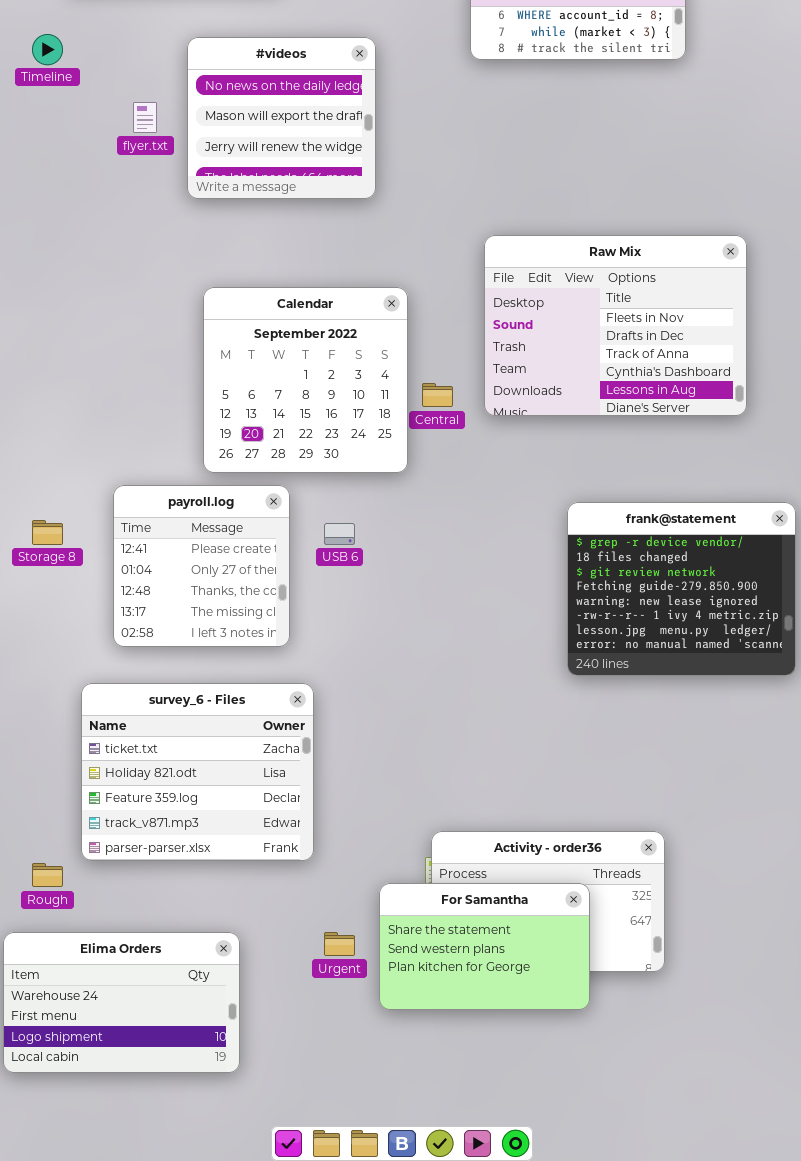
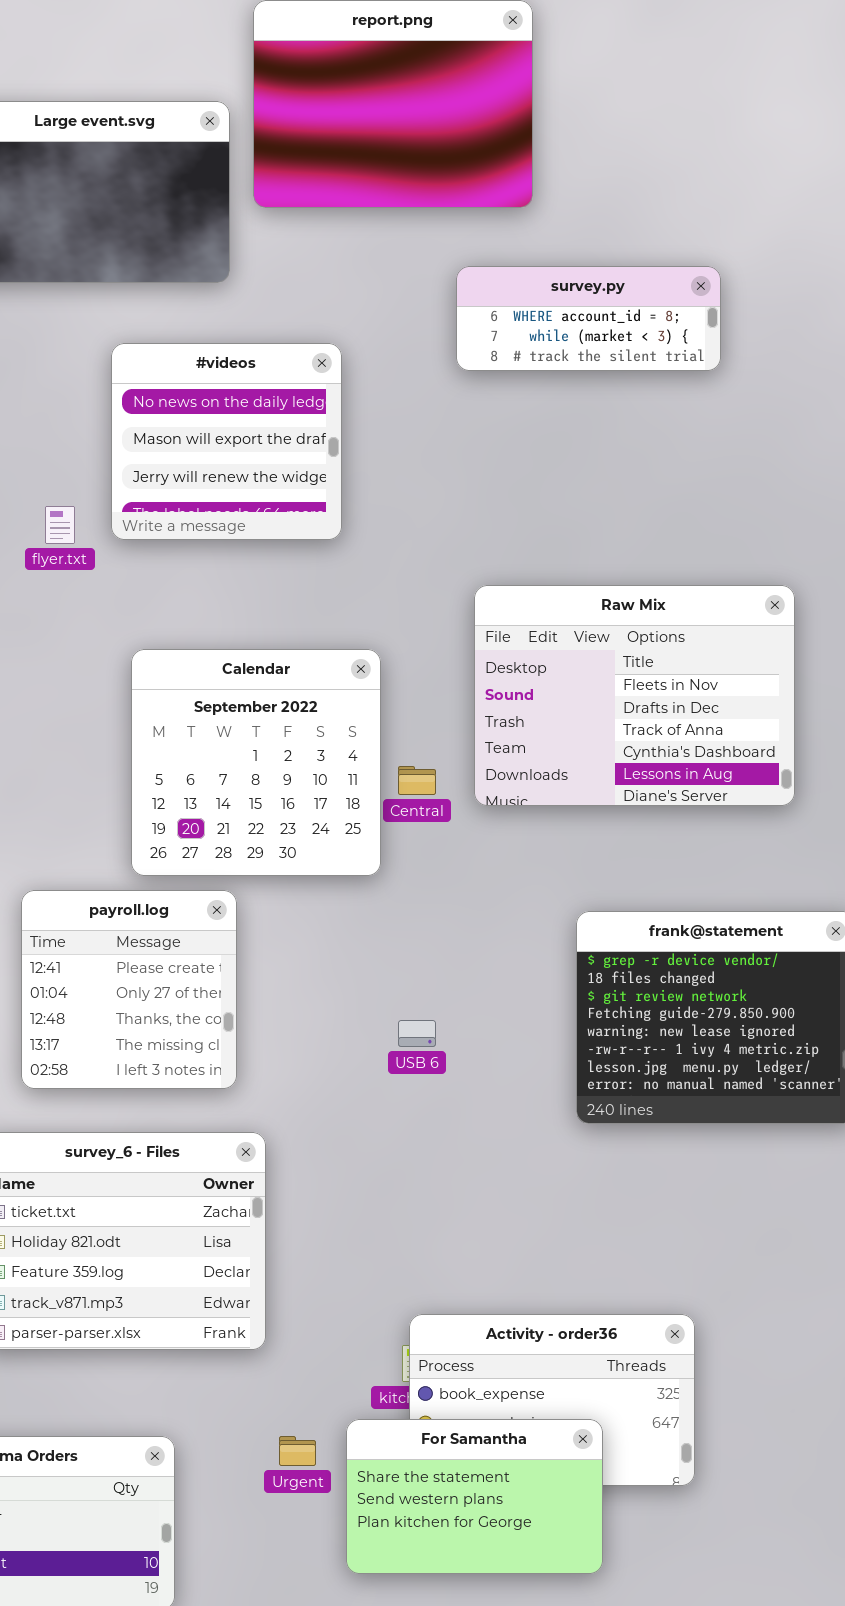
flyer.txt: [133,102,157,133] -> [45,506,75,544], moved
USB 6: [324,523,355,545] -> [398,1020,436,1047], moved
For Samantha: [379,883,590,1010] -> [346,1419,603,1574], moved

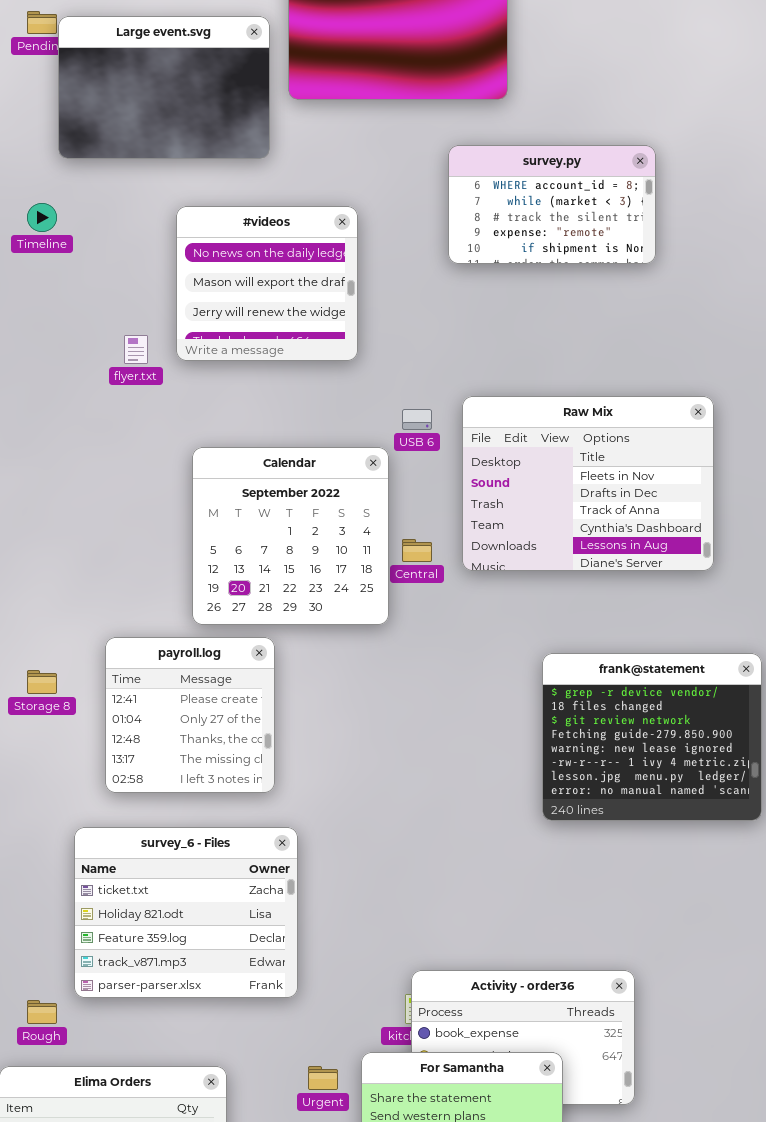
survey.py: [456,266,721,371] -> [448,145,656,264], resized
USB 6: [398,1020,436,1047] -> [402,409,432,430], moved

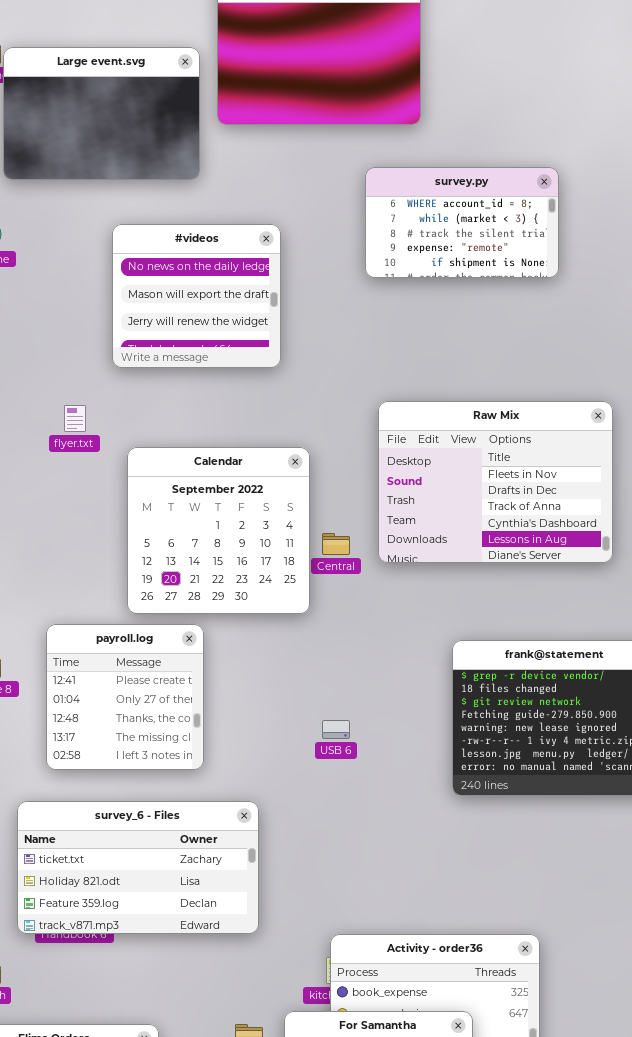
flyer.txt: [124,335,148,364] -> [64,405,86,432], moved
USB 6: [402,409,432,430] -> [322,720,350,739], moved
survey_6 - Files: [74,827,298,998] -> [17,801,259,934], resized

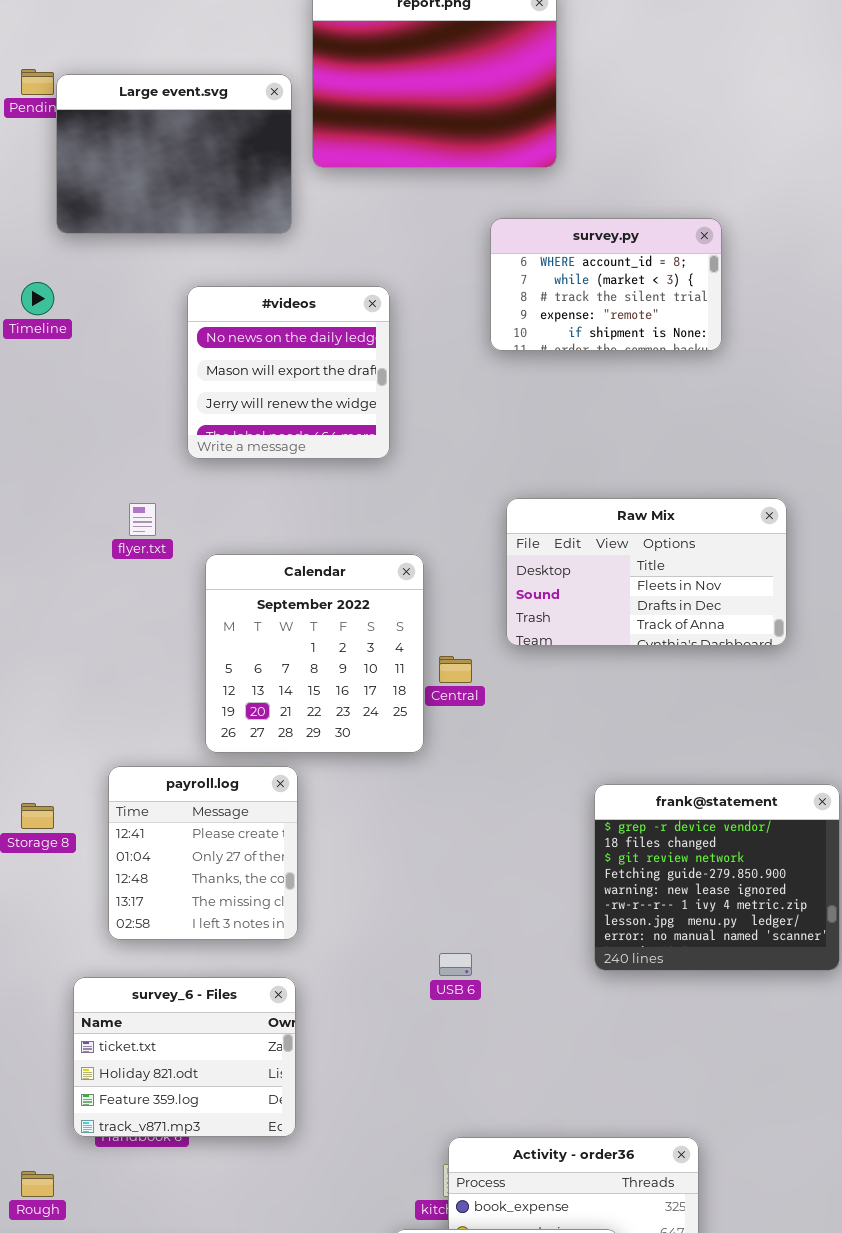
Raw Mix: [378,401,613,563] -> [506,498,787,646], resized
USB 6: [322,720,350,739] -> [439,953,472,976], moved
survey_6 - Files: [17,801,259,934] -> [73,977,296,1137], resized

